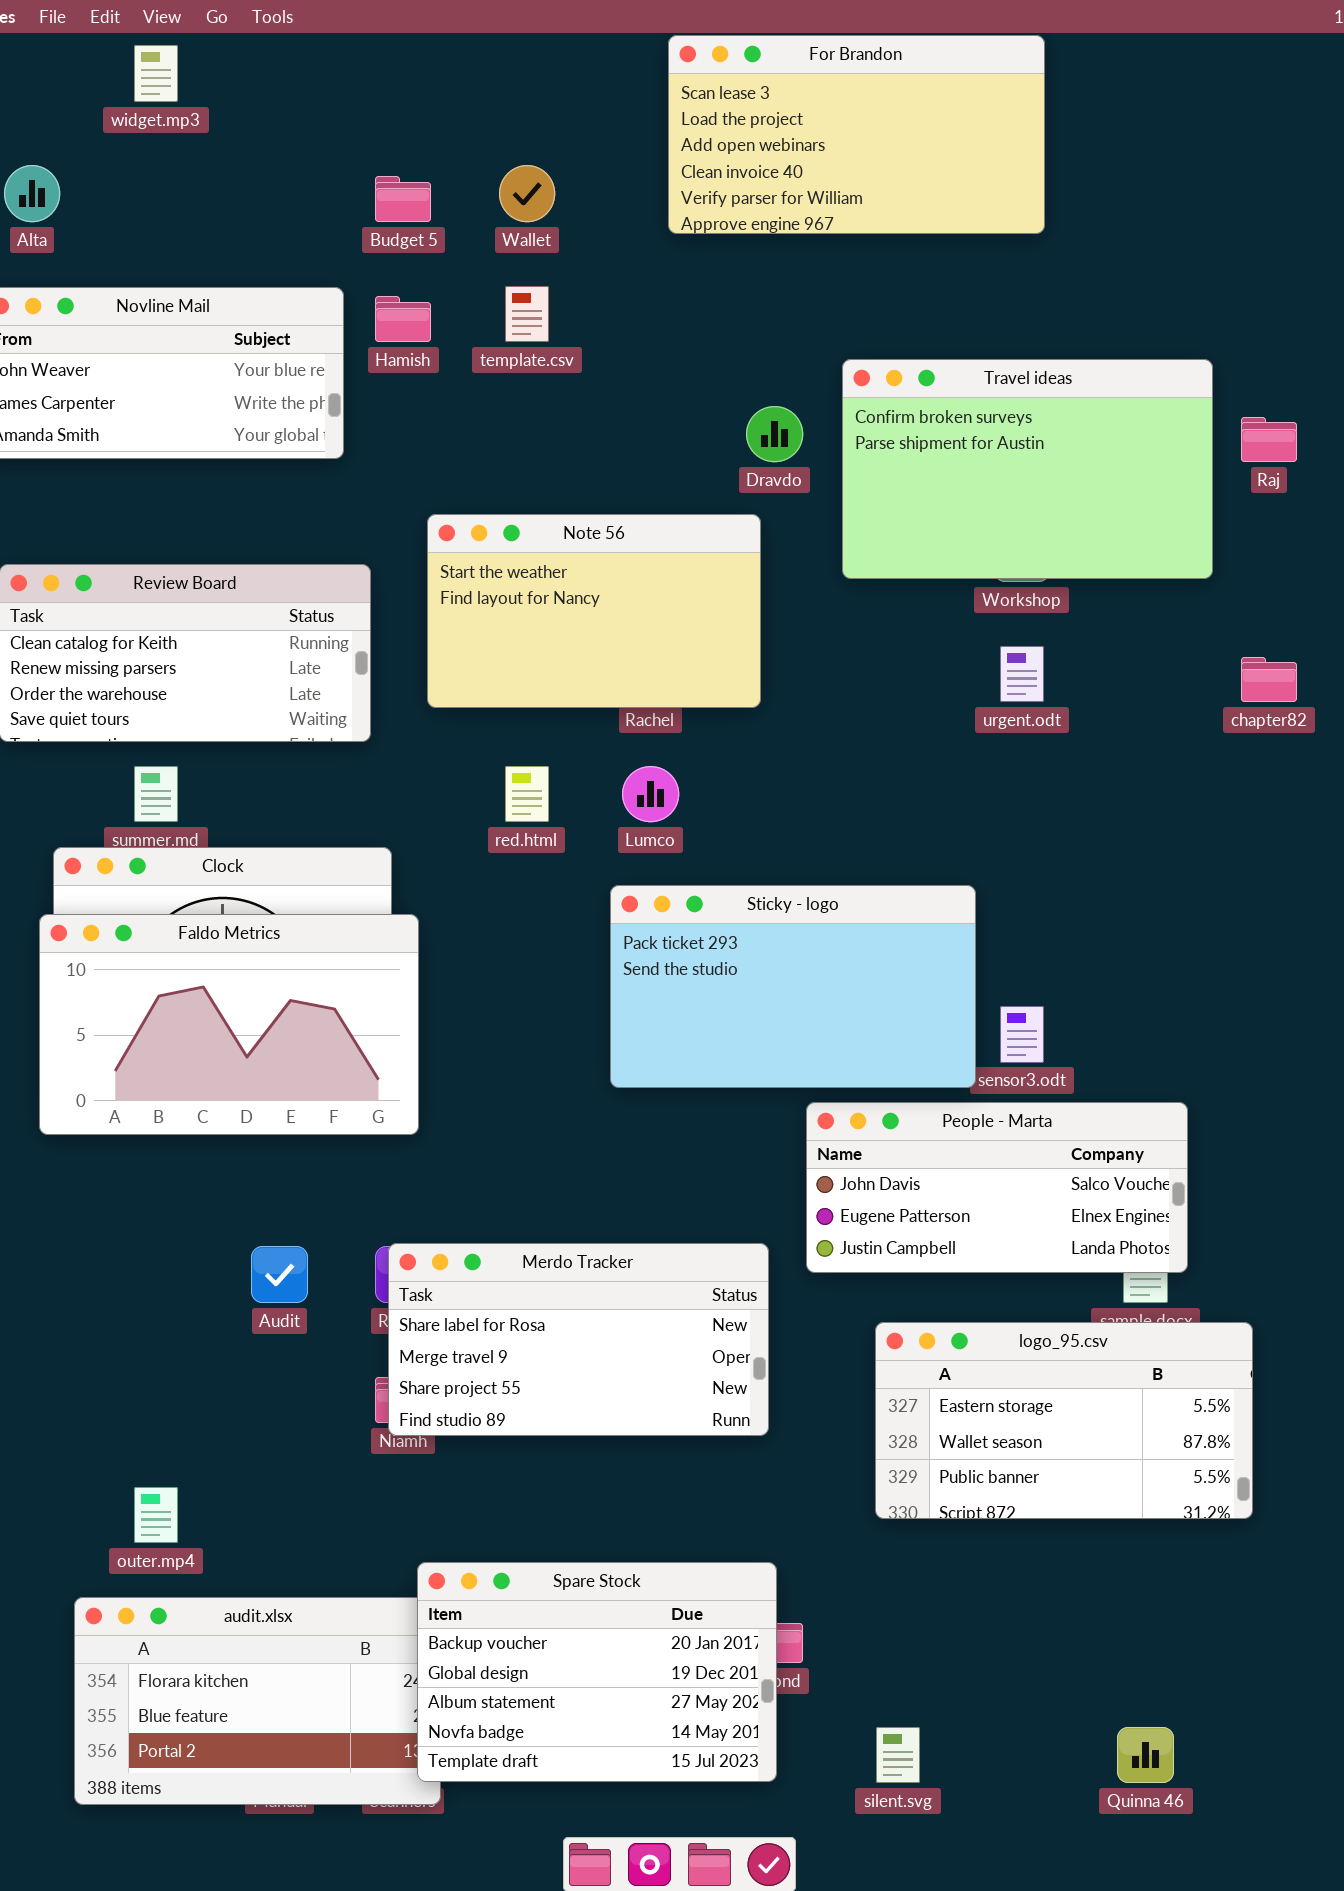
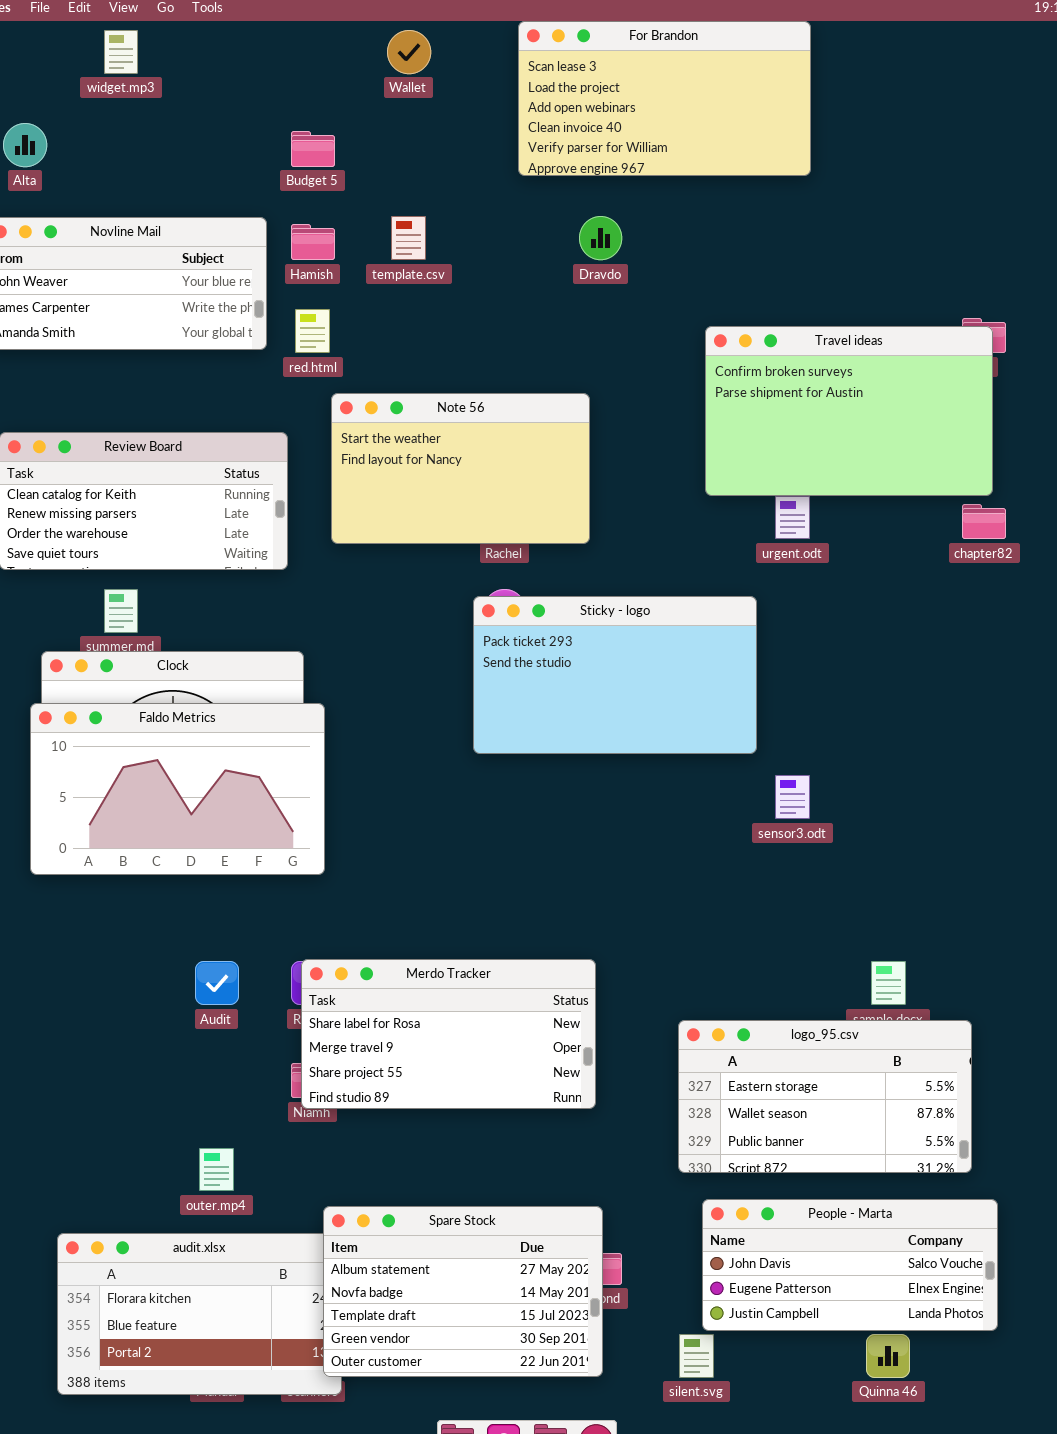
Wallet: [499,165,555,222] -> [387,30,431,74], moved
Travel ideas: [842,359,1213,579] -> [705,326,993,496], moved
Dravdo: [746,406,803,462] -> [579,216,622,260], moved
red.html: [505,766,549,822] -> [295,309,330,353], moved
Sticky - logo: [610,885,976,1088] -> [473,596,757,754], moved
People - Marta: [806,1102,1188,1273] -> [702,1199,998,1331], moved
outer.mp4: [134,1487,178,1543] -> [199,1148,234,1191], moved
Spare Stock: [417,1562,777,1782] -> [323,1206,603,1377], scrolled down 2 rows

